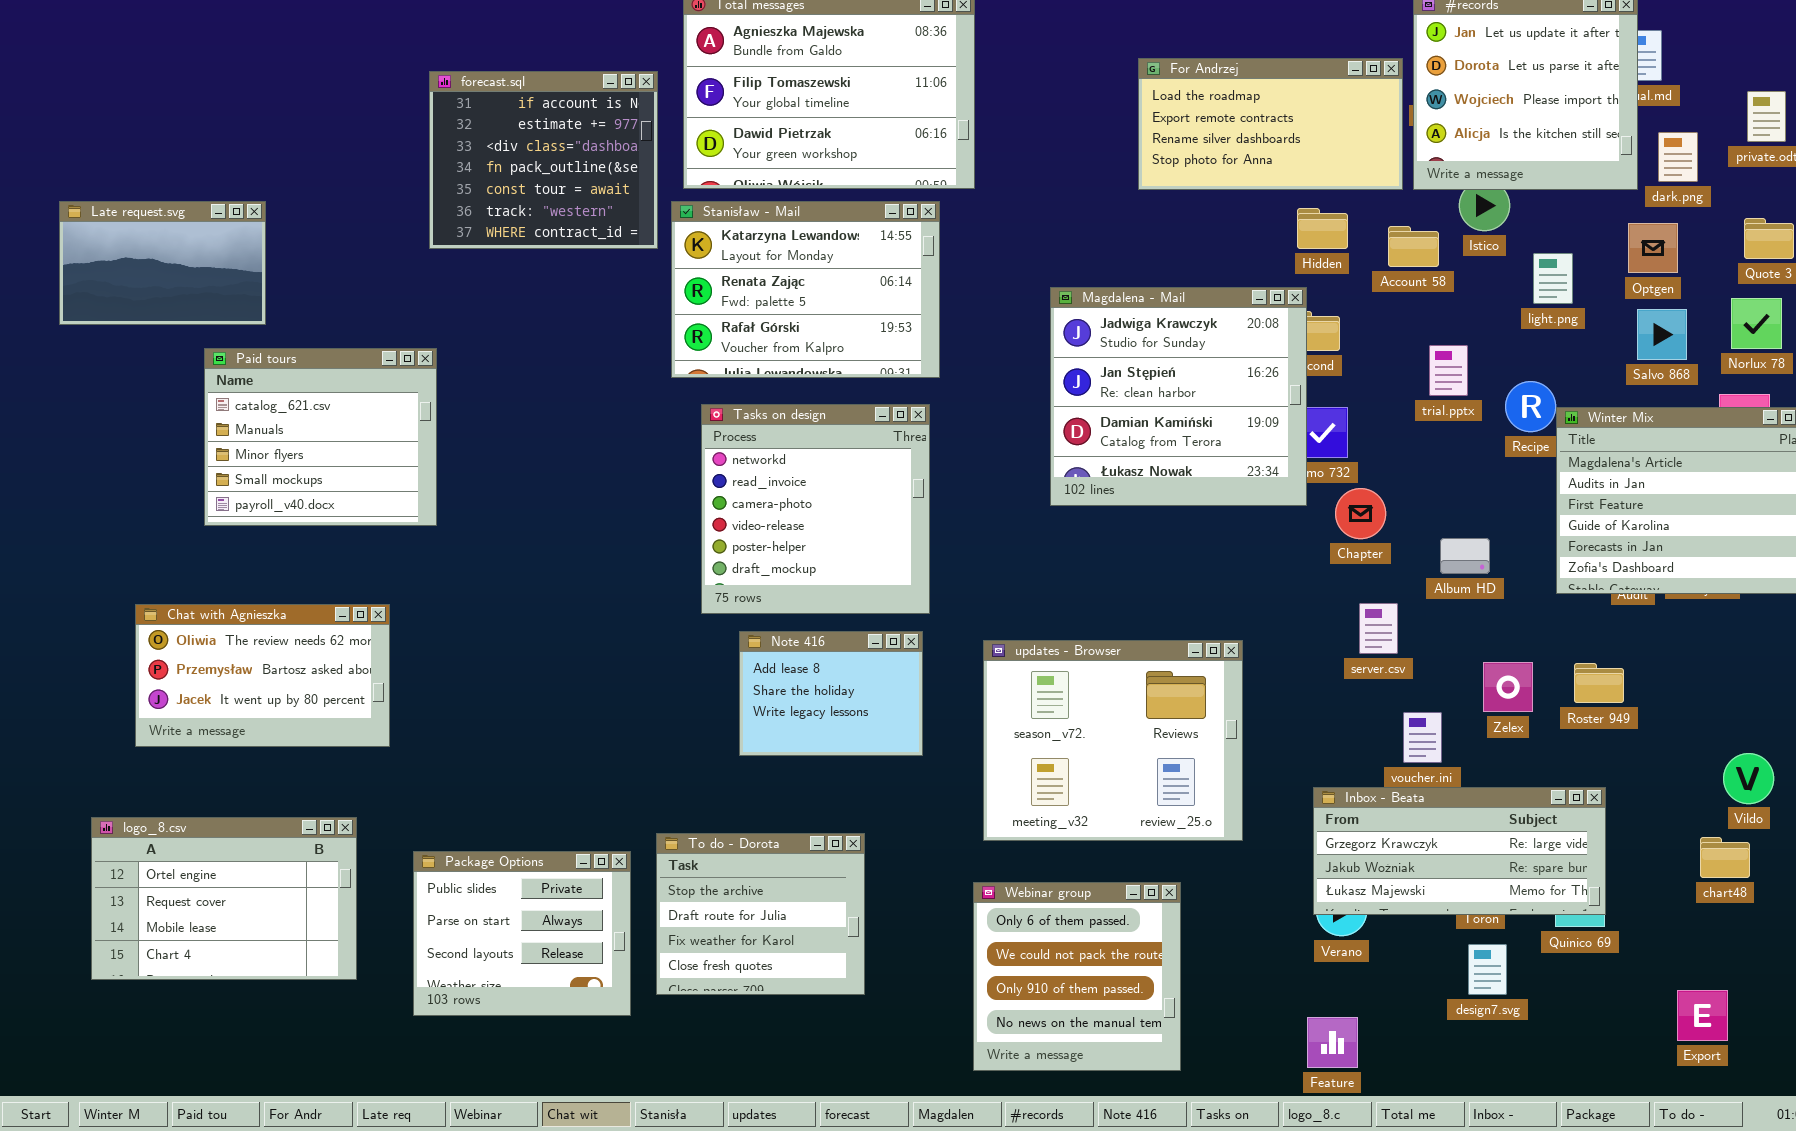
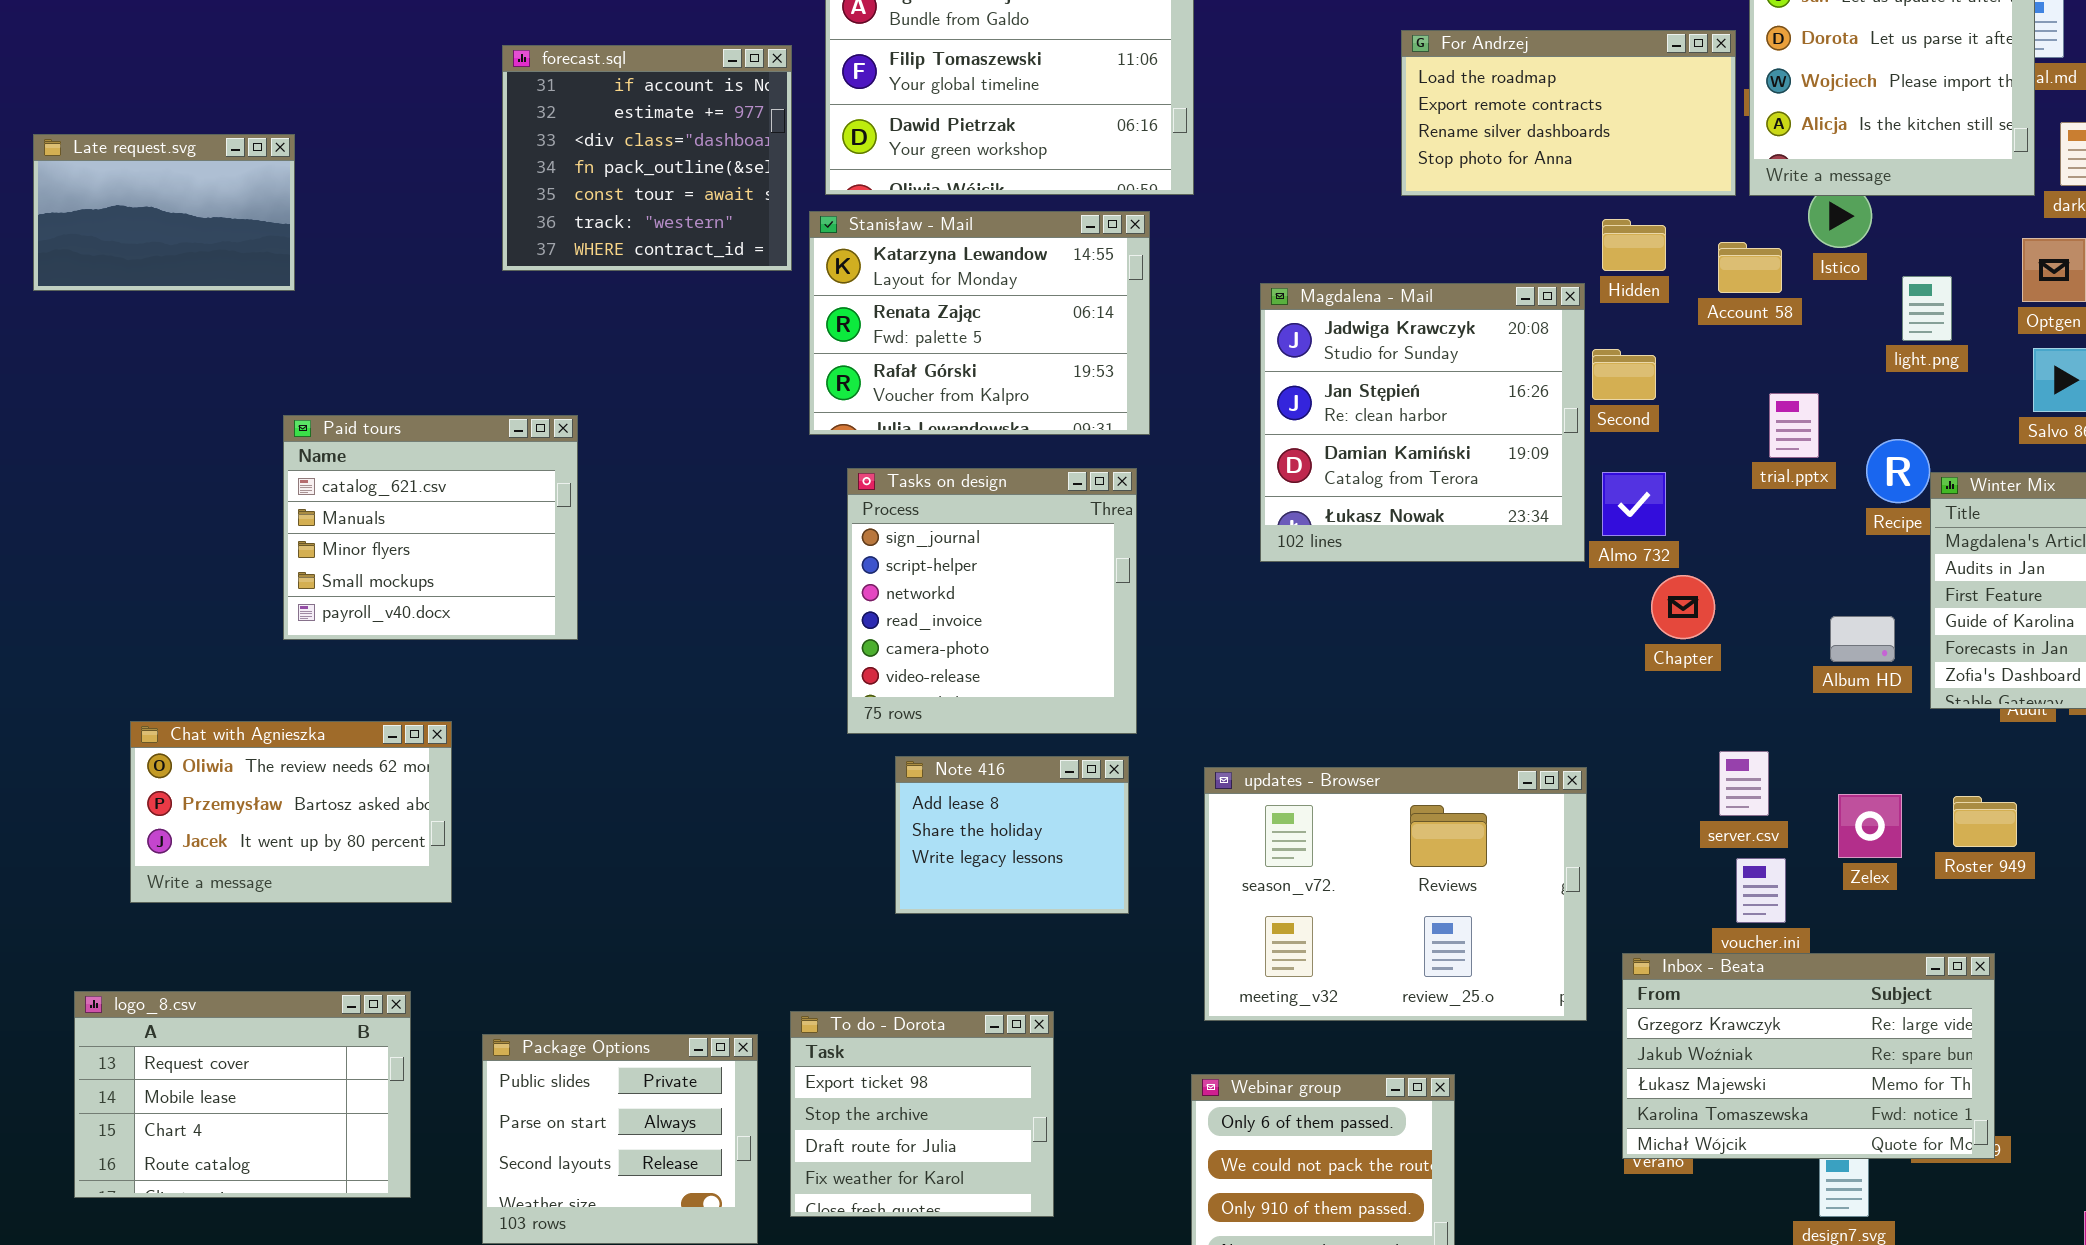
Late request.svg: [59,201,266,325] -> [33,134,295,291], moved
Magdalena - Mail: [1050,287,1307,506] -> [1260,283,1585,562], moved
Paid tours: [204,348,437,526] -> [283,415,578,640], moved
Tasks on design: [701,404,930,614] -> [847,468,1137,734], scrolled up 2 rows
Album HD: [1440,538,1490,574] -> [1830,616,1895,662], moved
server.csv: [1359,603,1398,654] -> [1719,751,1769,816], moved
updates - Browser: [983,640,1243,841] -> [1204,767,1587,1021], resized
Inbox - Beata: [1313,787,1606,915] -> [1622,953,1995,1159], resized
logo_8.csv: [91,817,357,980] -> [74,991,411,1198], scrolled down 1 row
To do - Dorota: [656,833,865,995] -> [790,1011,1054,1217], scrolled up 1 row

